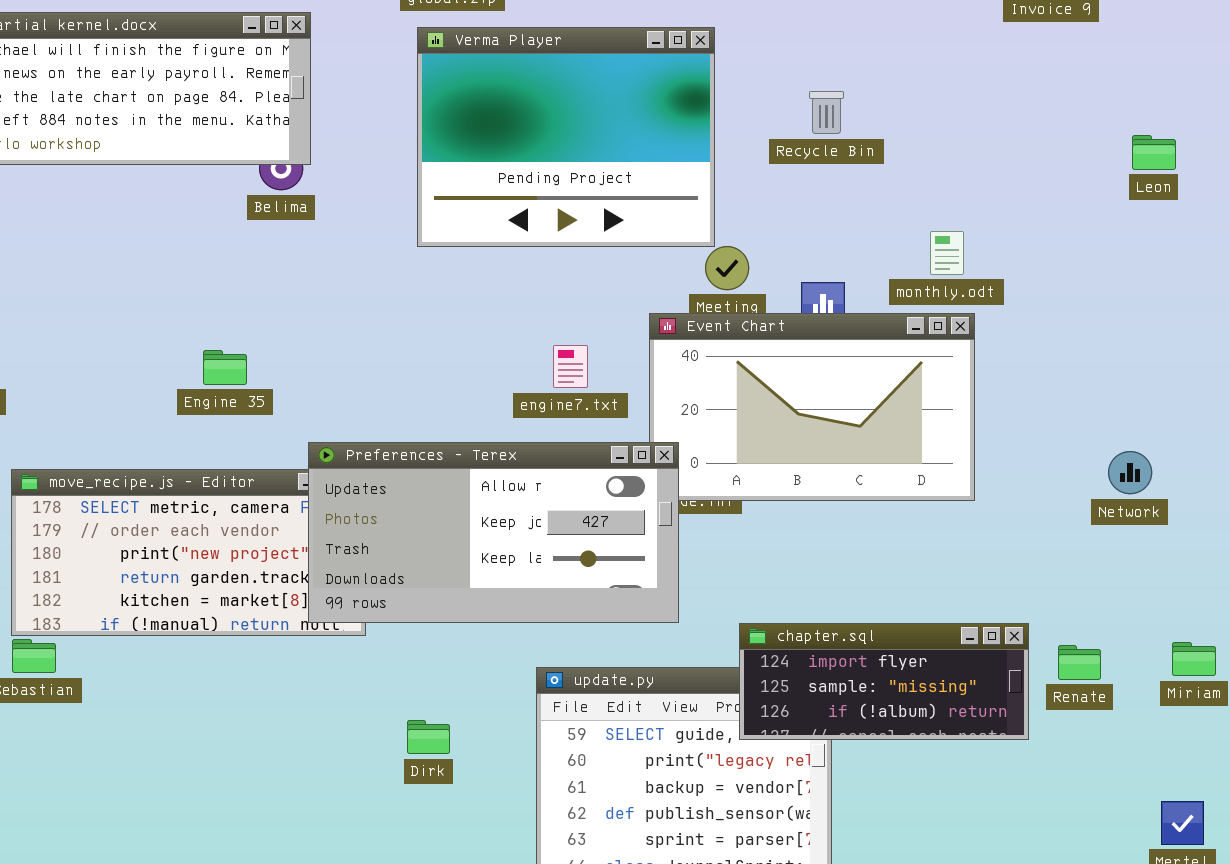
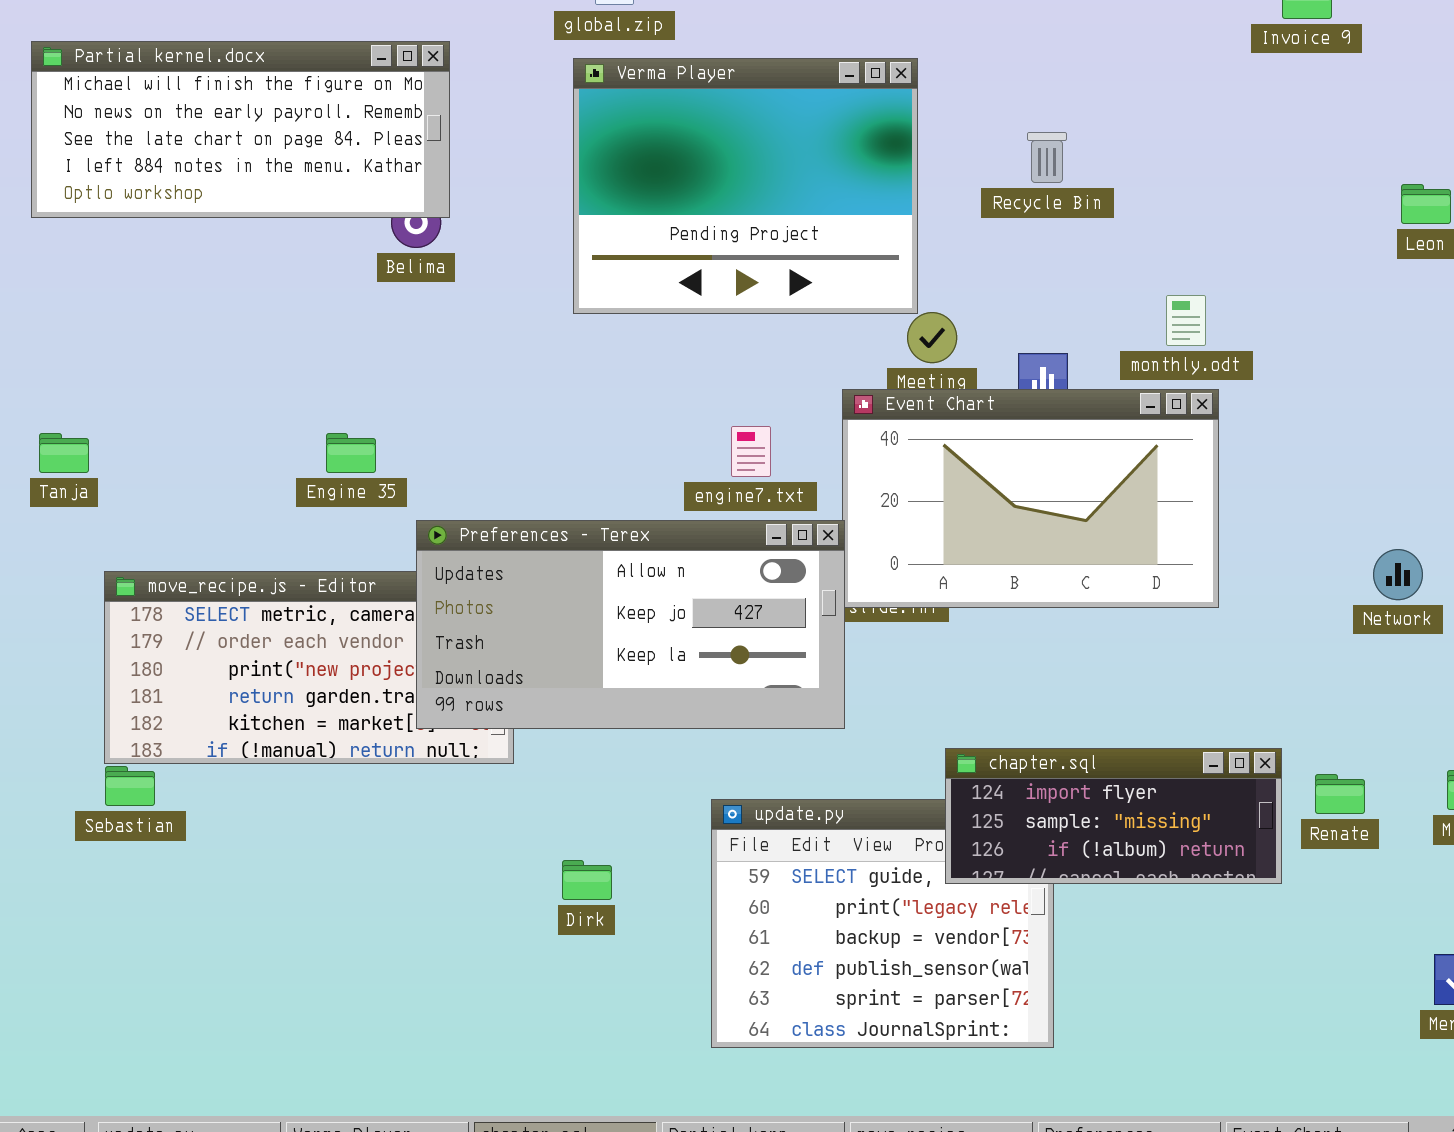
Preferences - Terex: [308,442,679,623] -> [416,520,845,729], moved

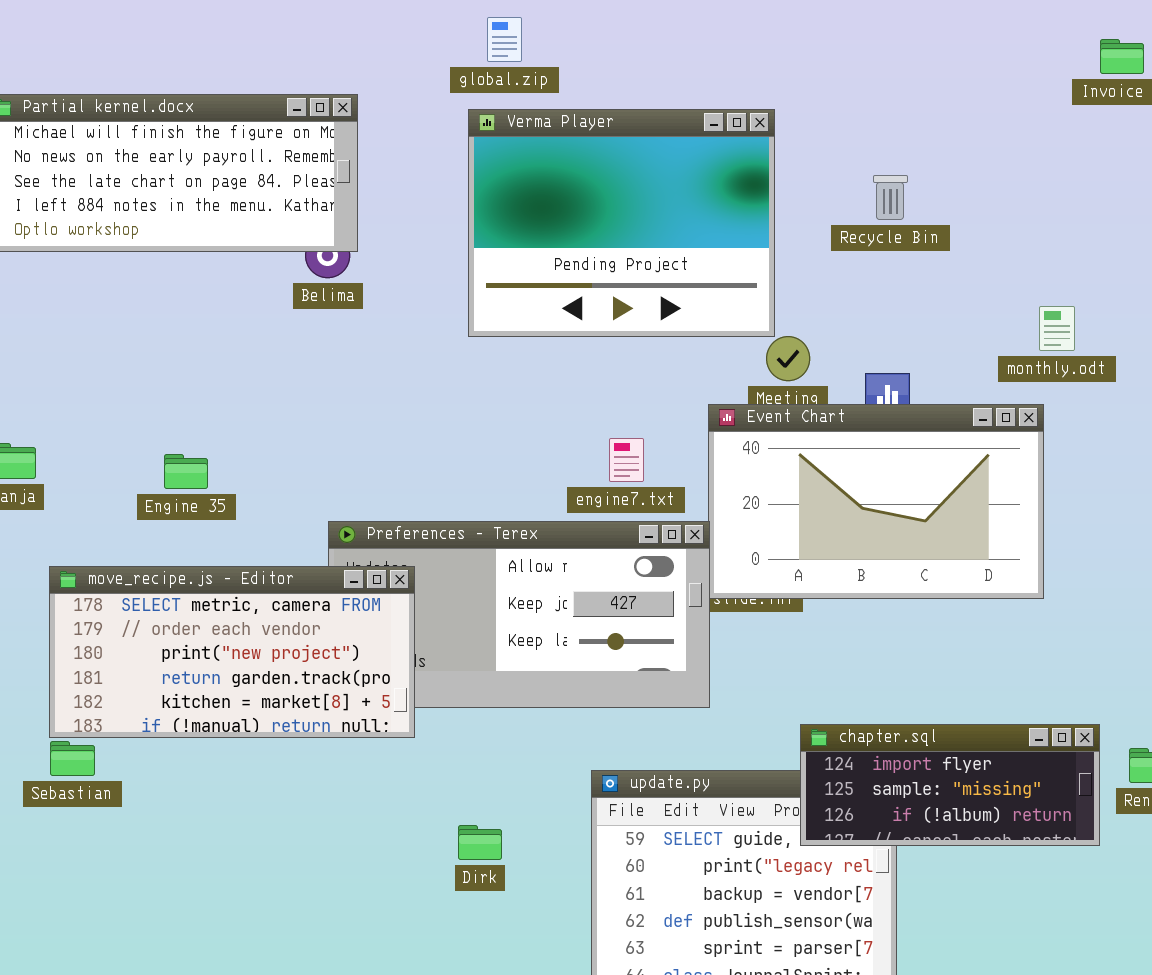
monthly.odt: [1166,295,1206,346] -> [1039,306,1075,351], moved
Engine 35: [326,433,376,473] -> [164,454,208,489], moved
move_recipe.js - Editor: [104,571,514,764] -> [49,566,415,738], raised

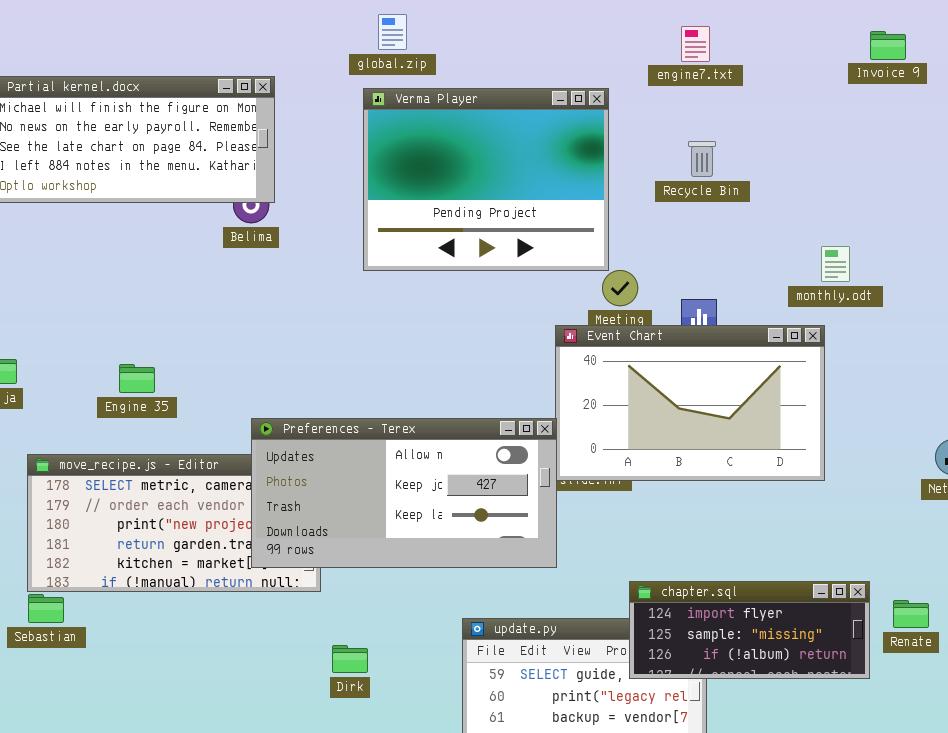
engine7.txt: [609,438,644,482] -> [681,26,710,62], moved
Preferences - Terex: [328,521,710,708] -> [251,418,557,568], raised
Dirk: [458,825,502,860] -> [332,645,368,673], moved

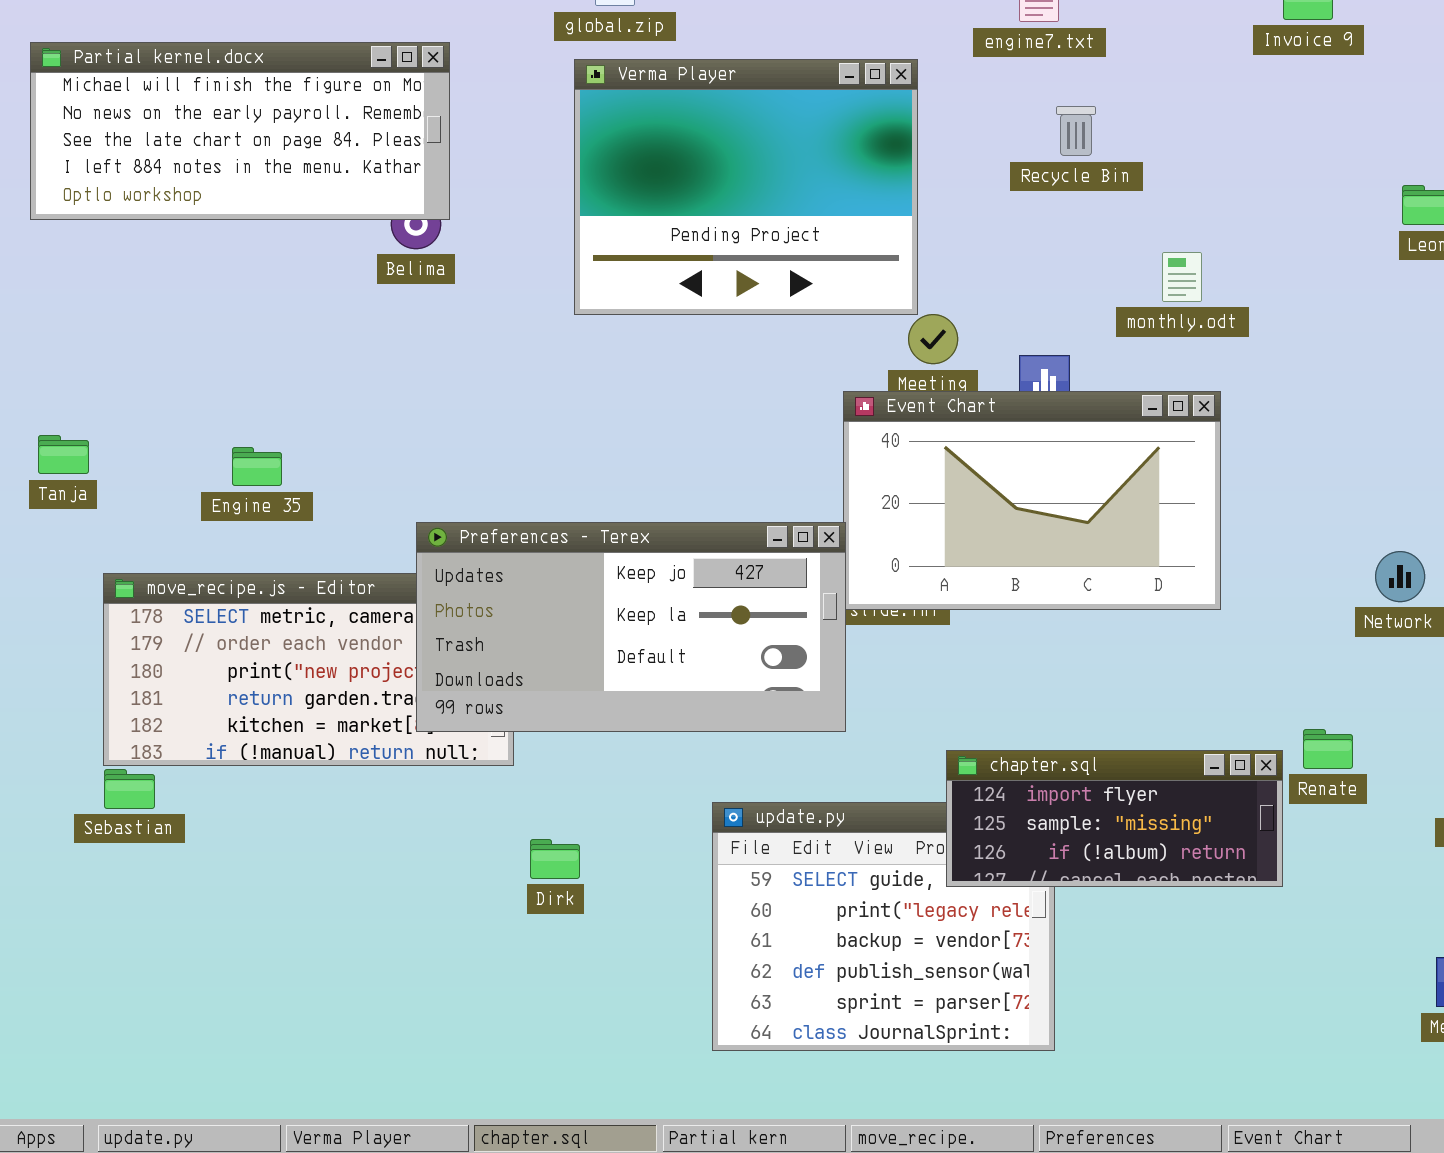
Recycle Bin: [688,141,716,177] -> [1056,106,1096,156], moved
monthly.odt: [821,246,850,282] -> [1162,252,1202,302], moved
Preferences - Terex: [251,418,557,568] -> [416,522,846,732], scrolled down 1 row
Renate: [893,600,929,628] -> [1303,729,1353,769], moved

